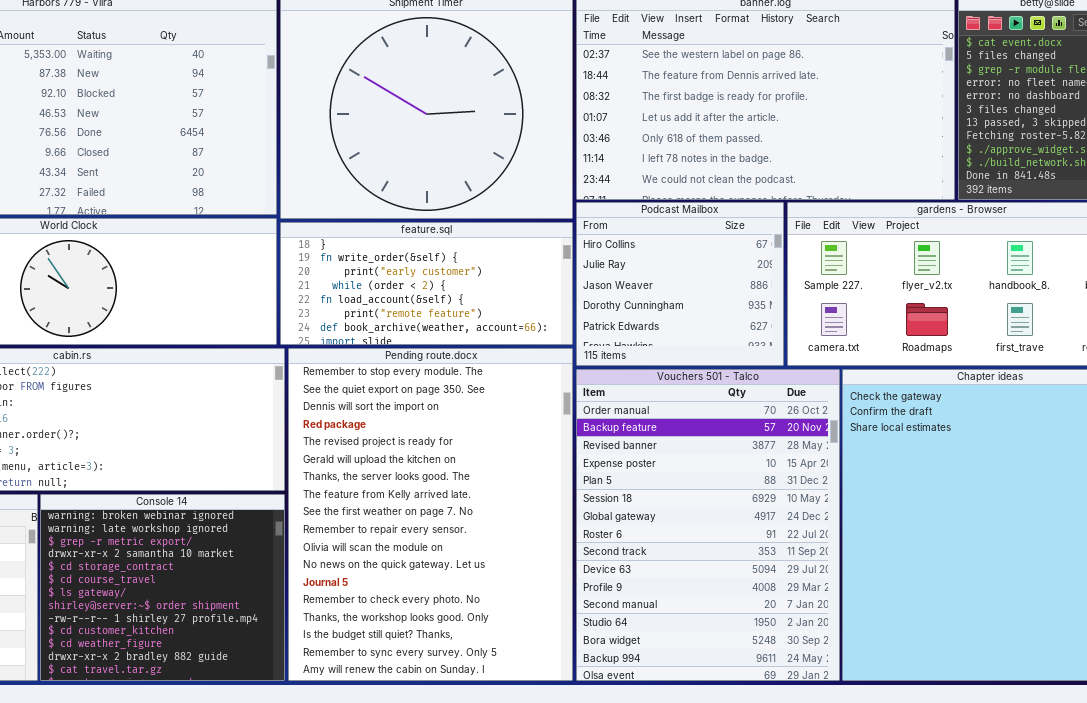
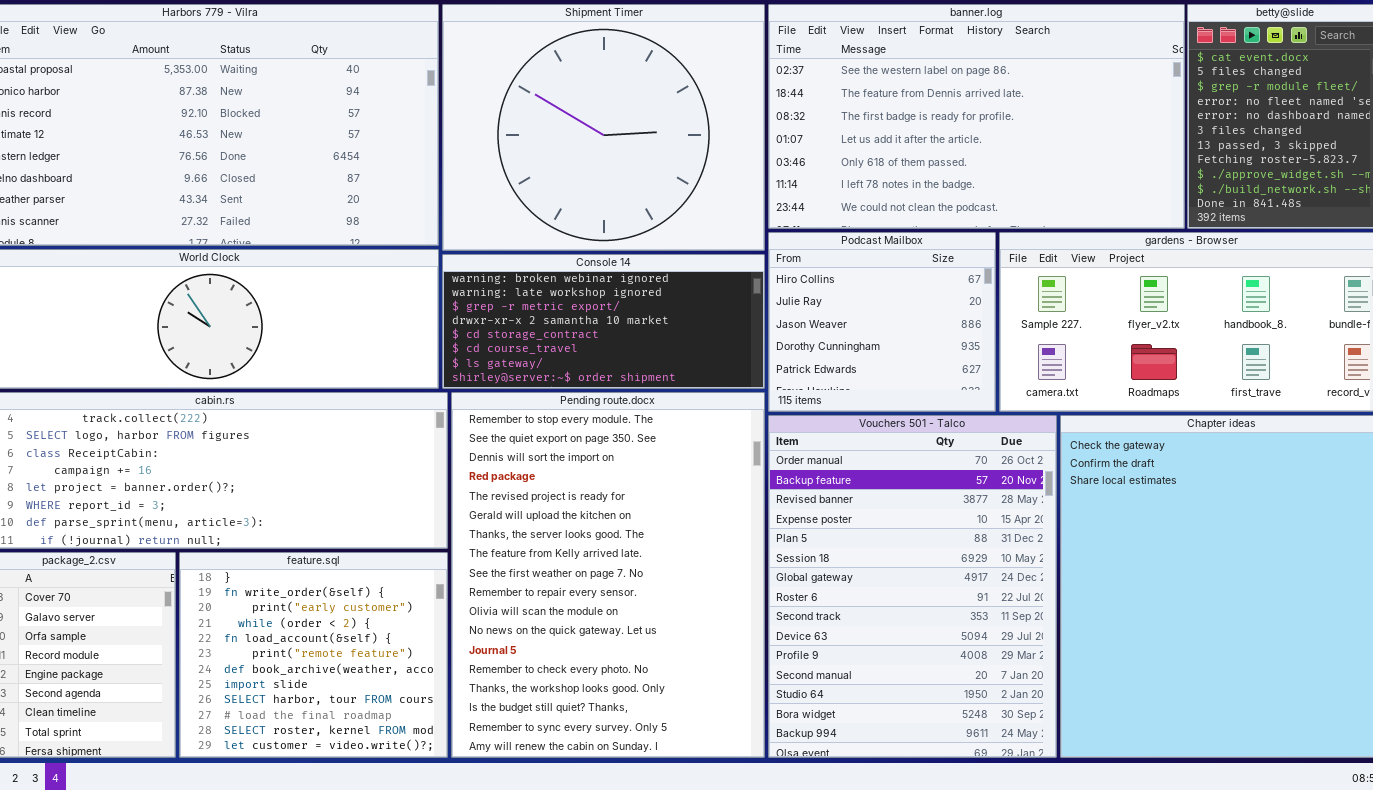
feature.sql: [280,222,573,345] -> [179,552,448,758], moved, resized
Console 14: [40,494,285,681] -> [442,254,765,389], moved, resized

